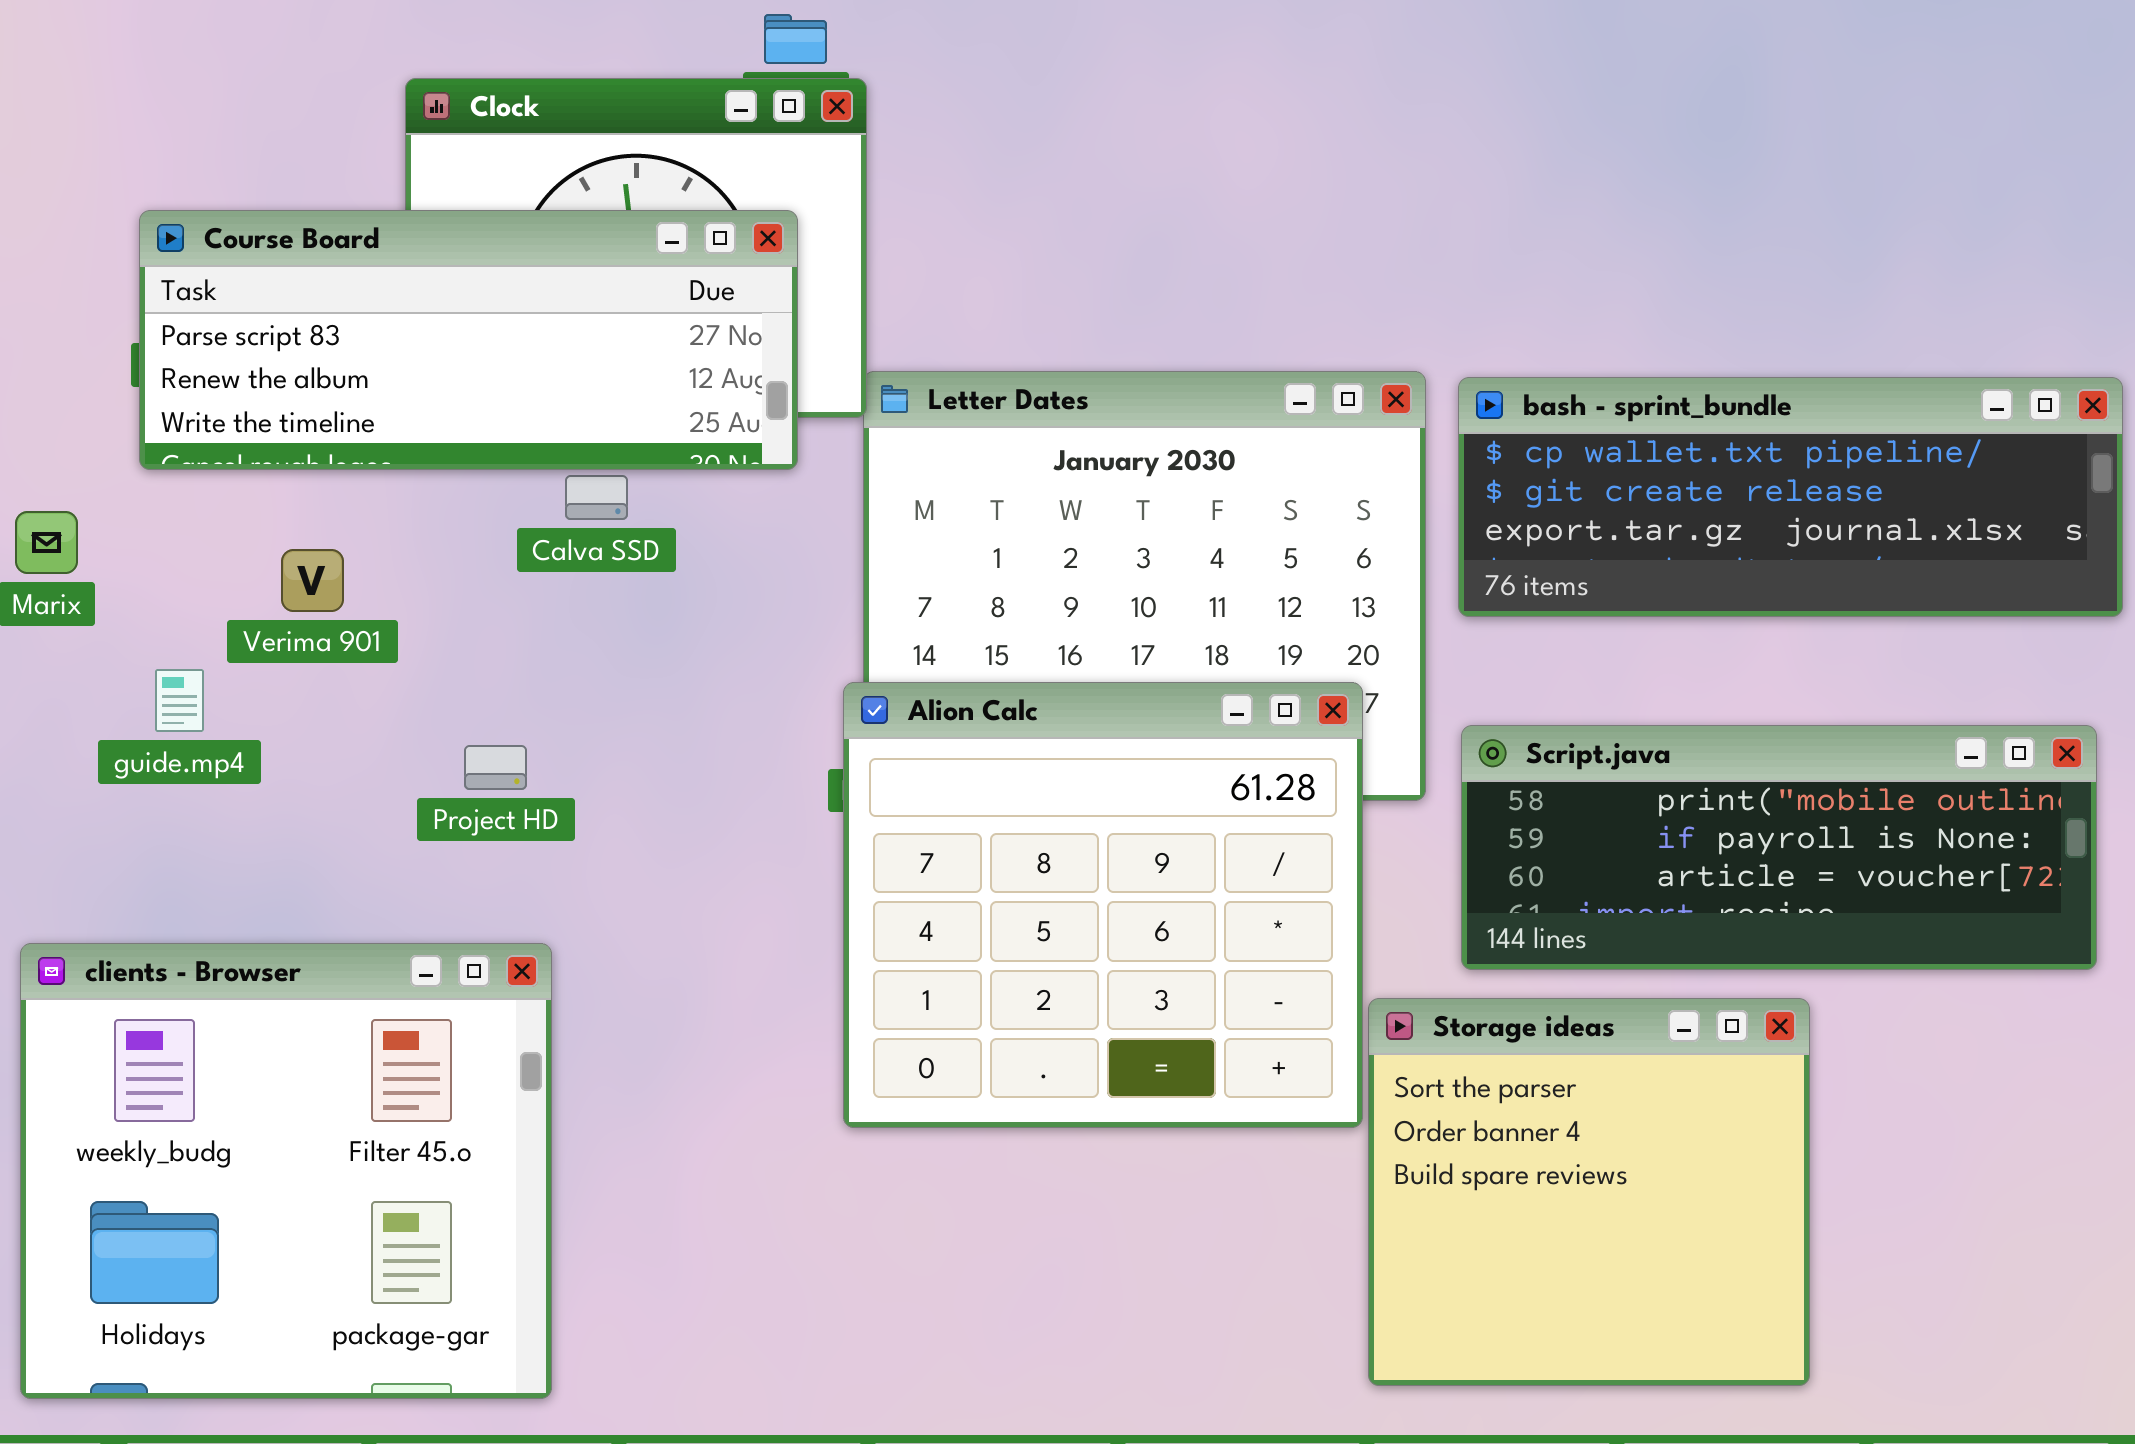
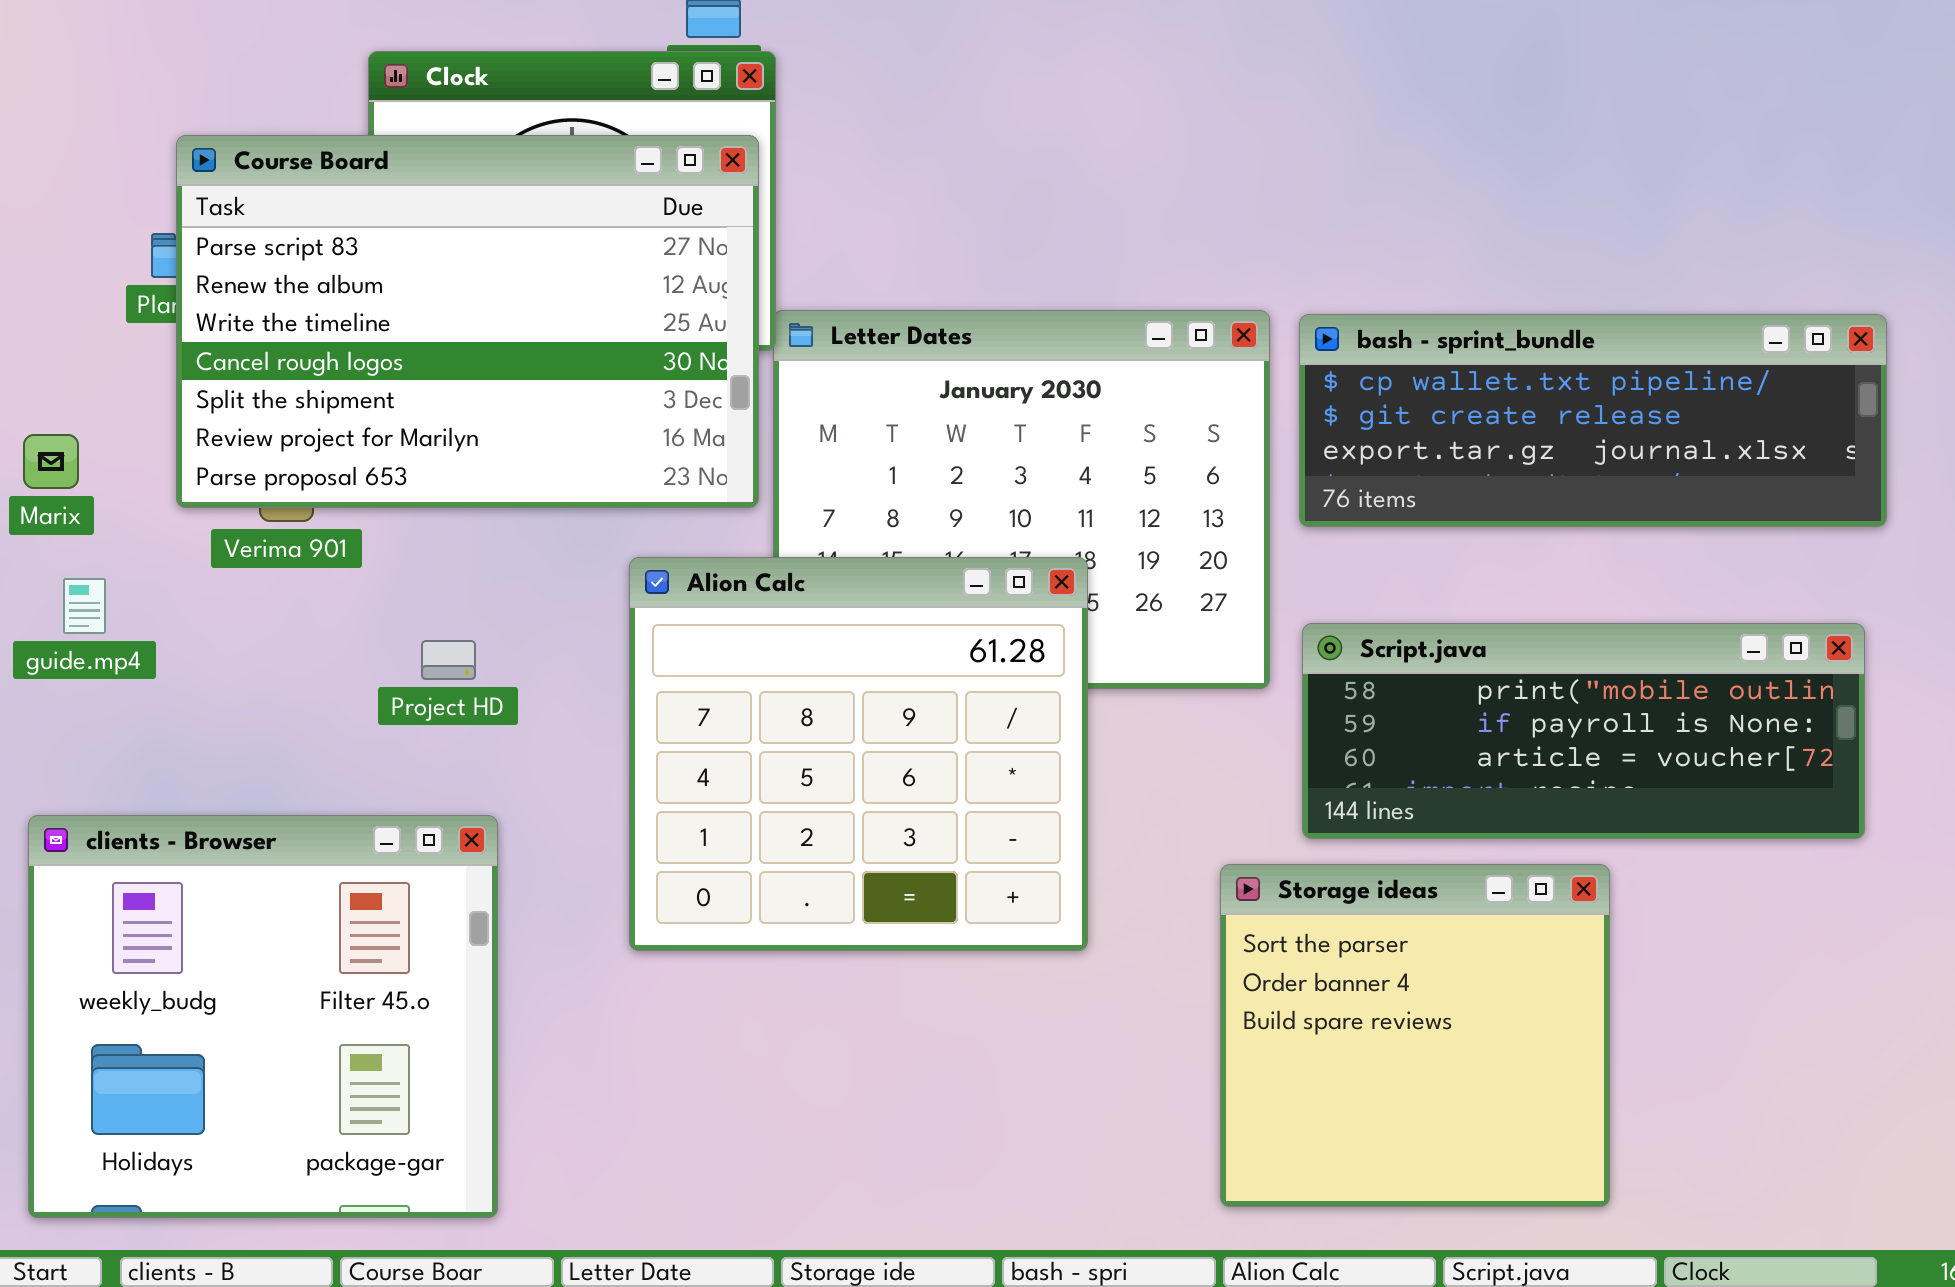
Course Board: [139,210,798,470] -> [176,135,759,508], moved, resized
guide.mp4: [155,669,204,732] -> [63,578,106,634], moved
Alion Calc: [843,682,1363,1128] -> [629,557,1088,951], moved

